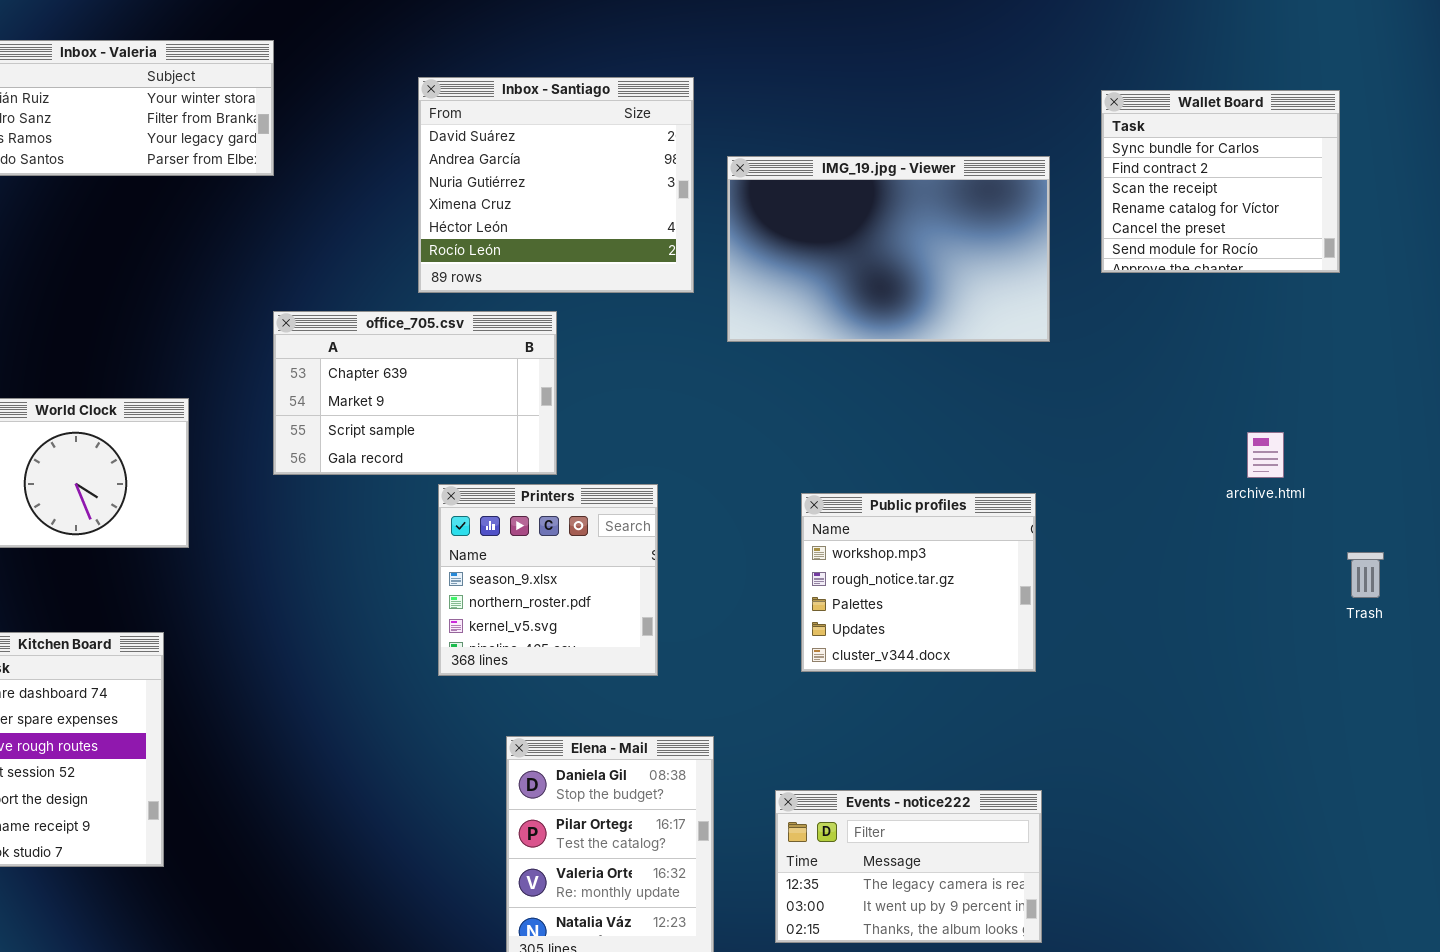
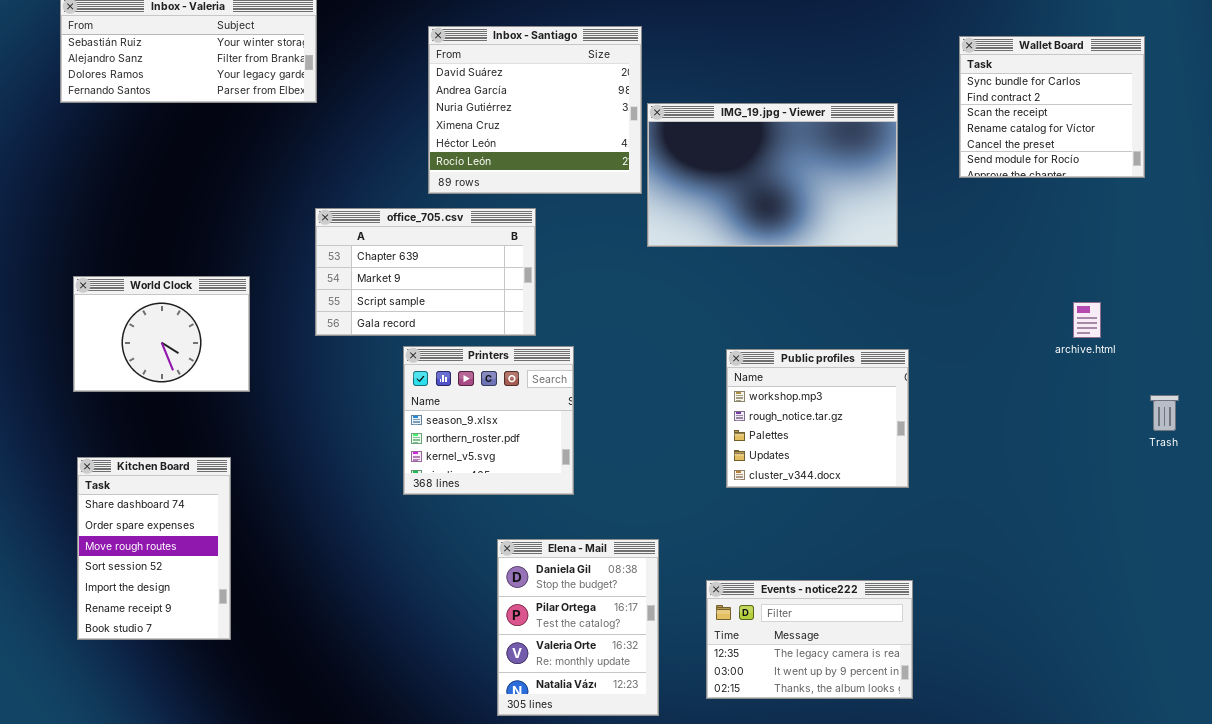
IMG_19.jpg - Viewer: [727,156,1050,342] -> [647,103,898,247], moved
Printers: [438,484,658,676] -> [403,346,574,495], moved

